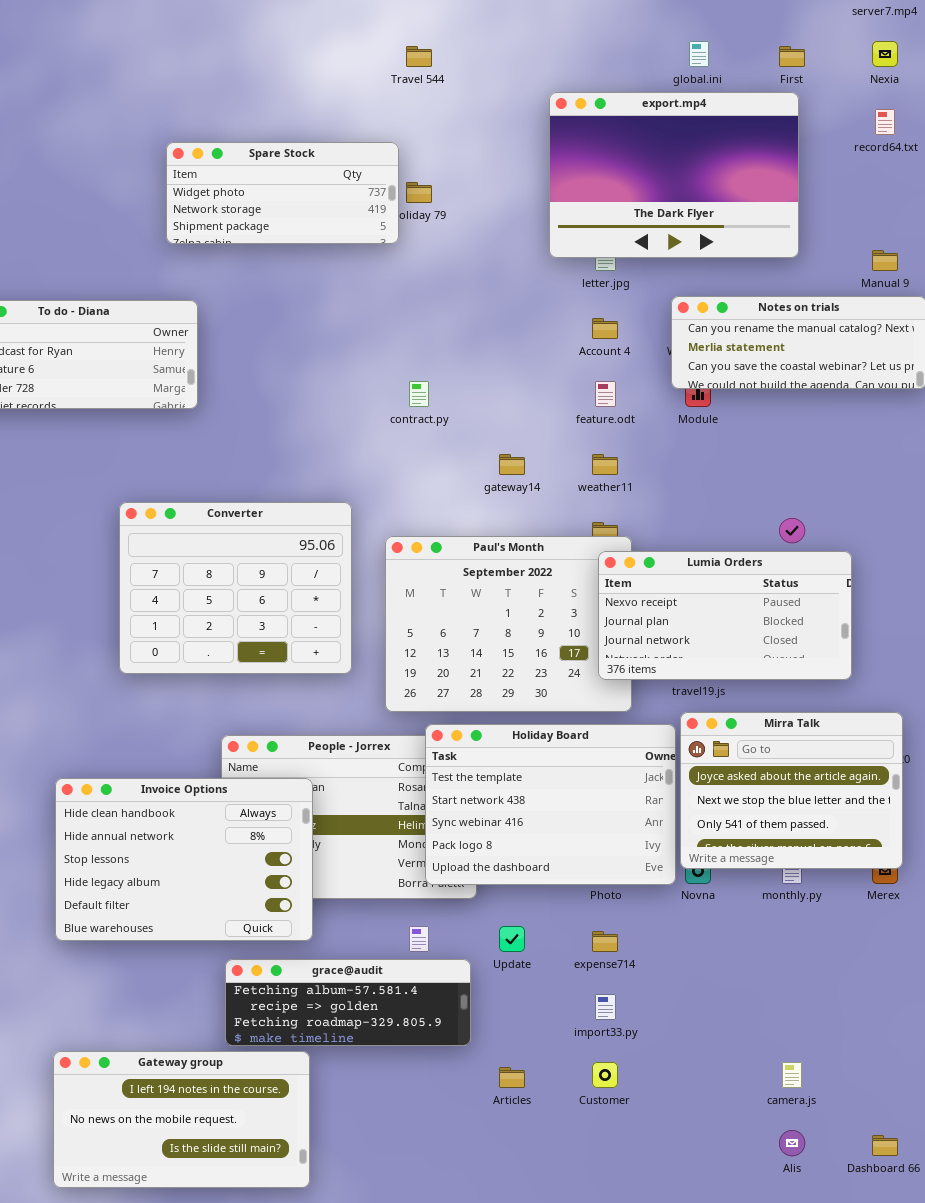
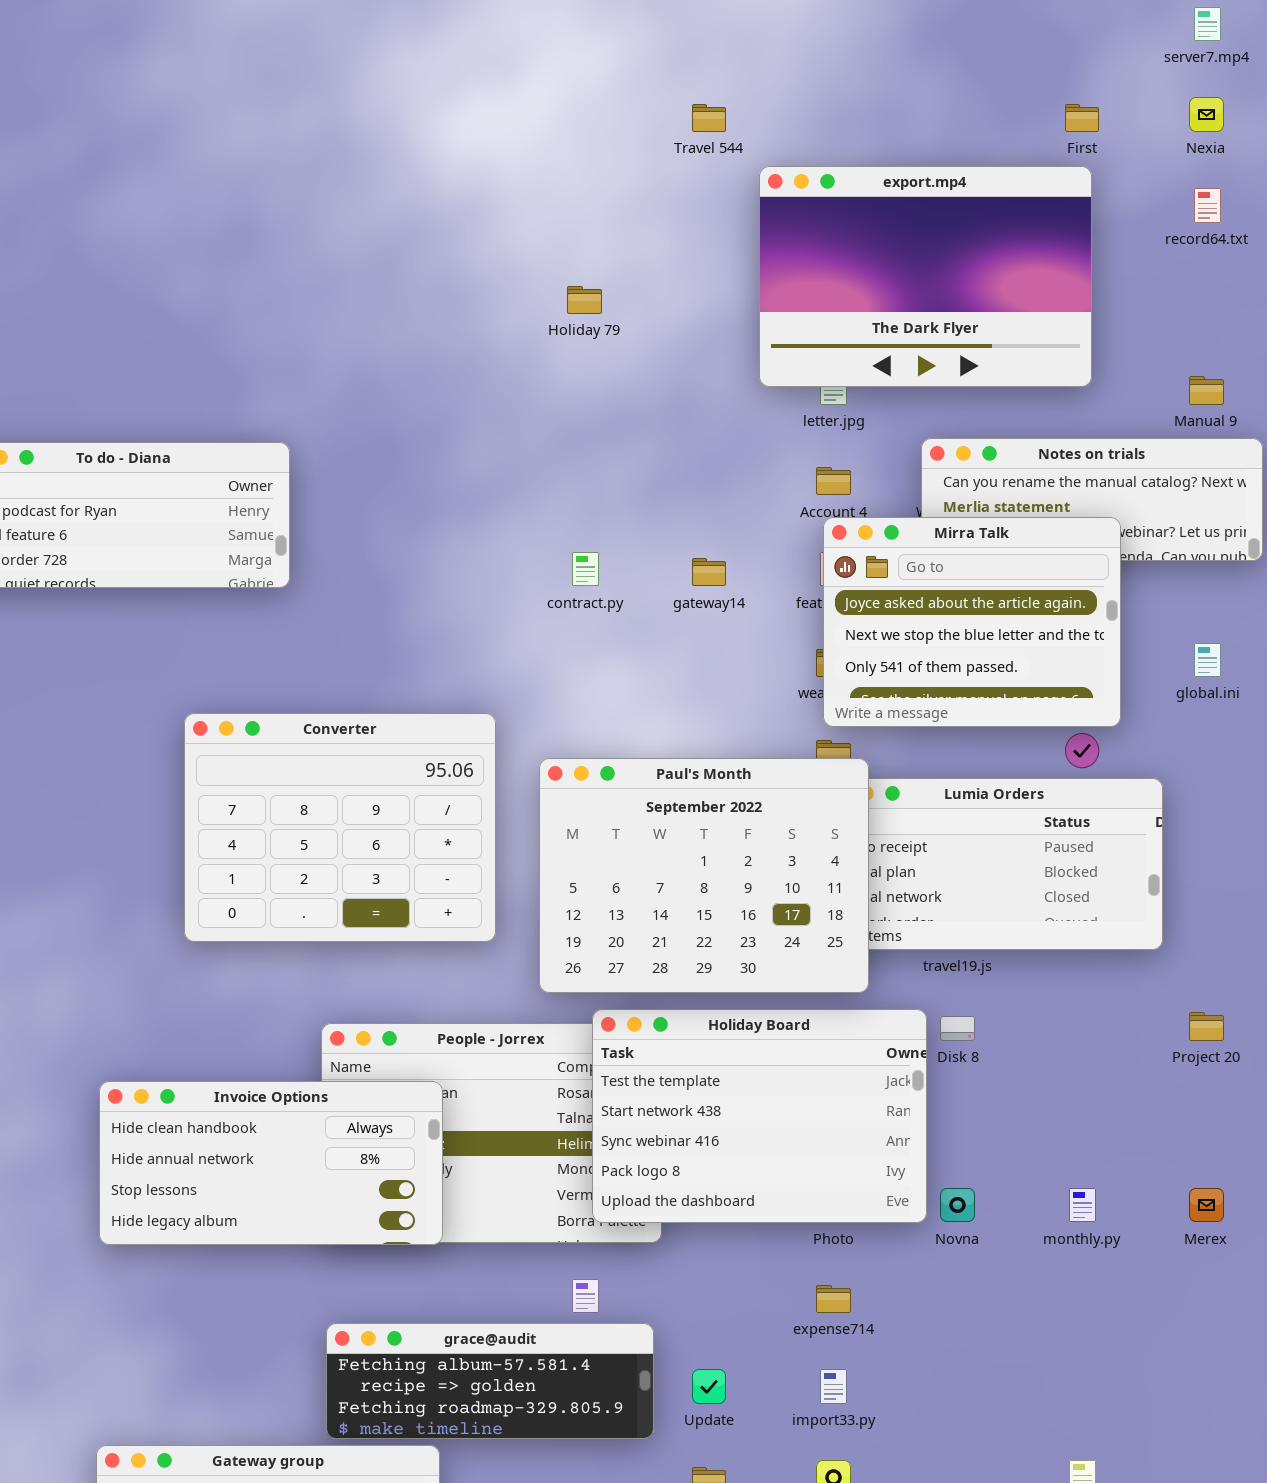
global.ini: [689,41,709,67] -> [1194,643,1221,677], moved
Travel 544: [406,46,432,67] -> [692,104,726,132], moved
Spare Stock: [166,142,399,244] -> none, closed
gateway14: [499,454,525,475] -> [692,558,726,586], moved
Paul's Month: [385,536,632,712] -> [539,758,869,993], raised
Mirra Talk: [680,712,903,869] -> [823,517,1121,727], moved
Invoice Options: [55,778,313,941] -> [99,1081,443,1245], resized
Update: [499,926,525,952] -> [692,1369,726,1404], moved

